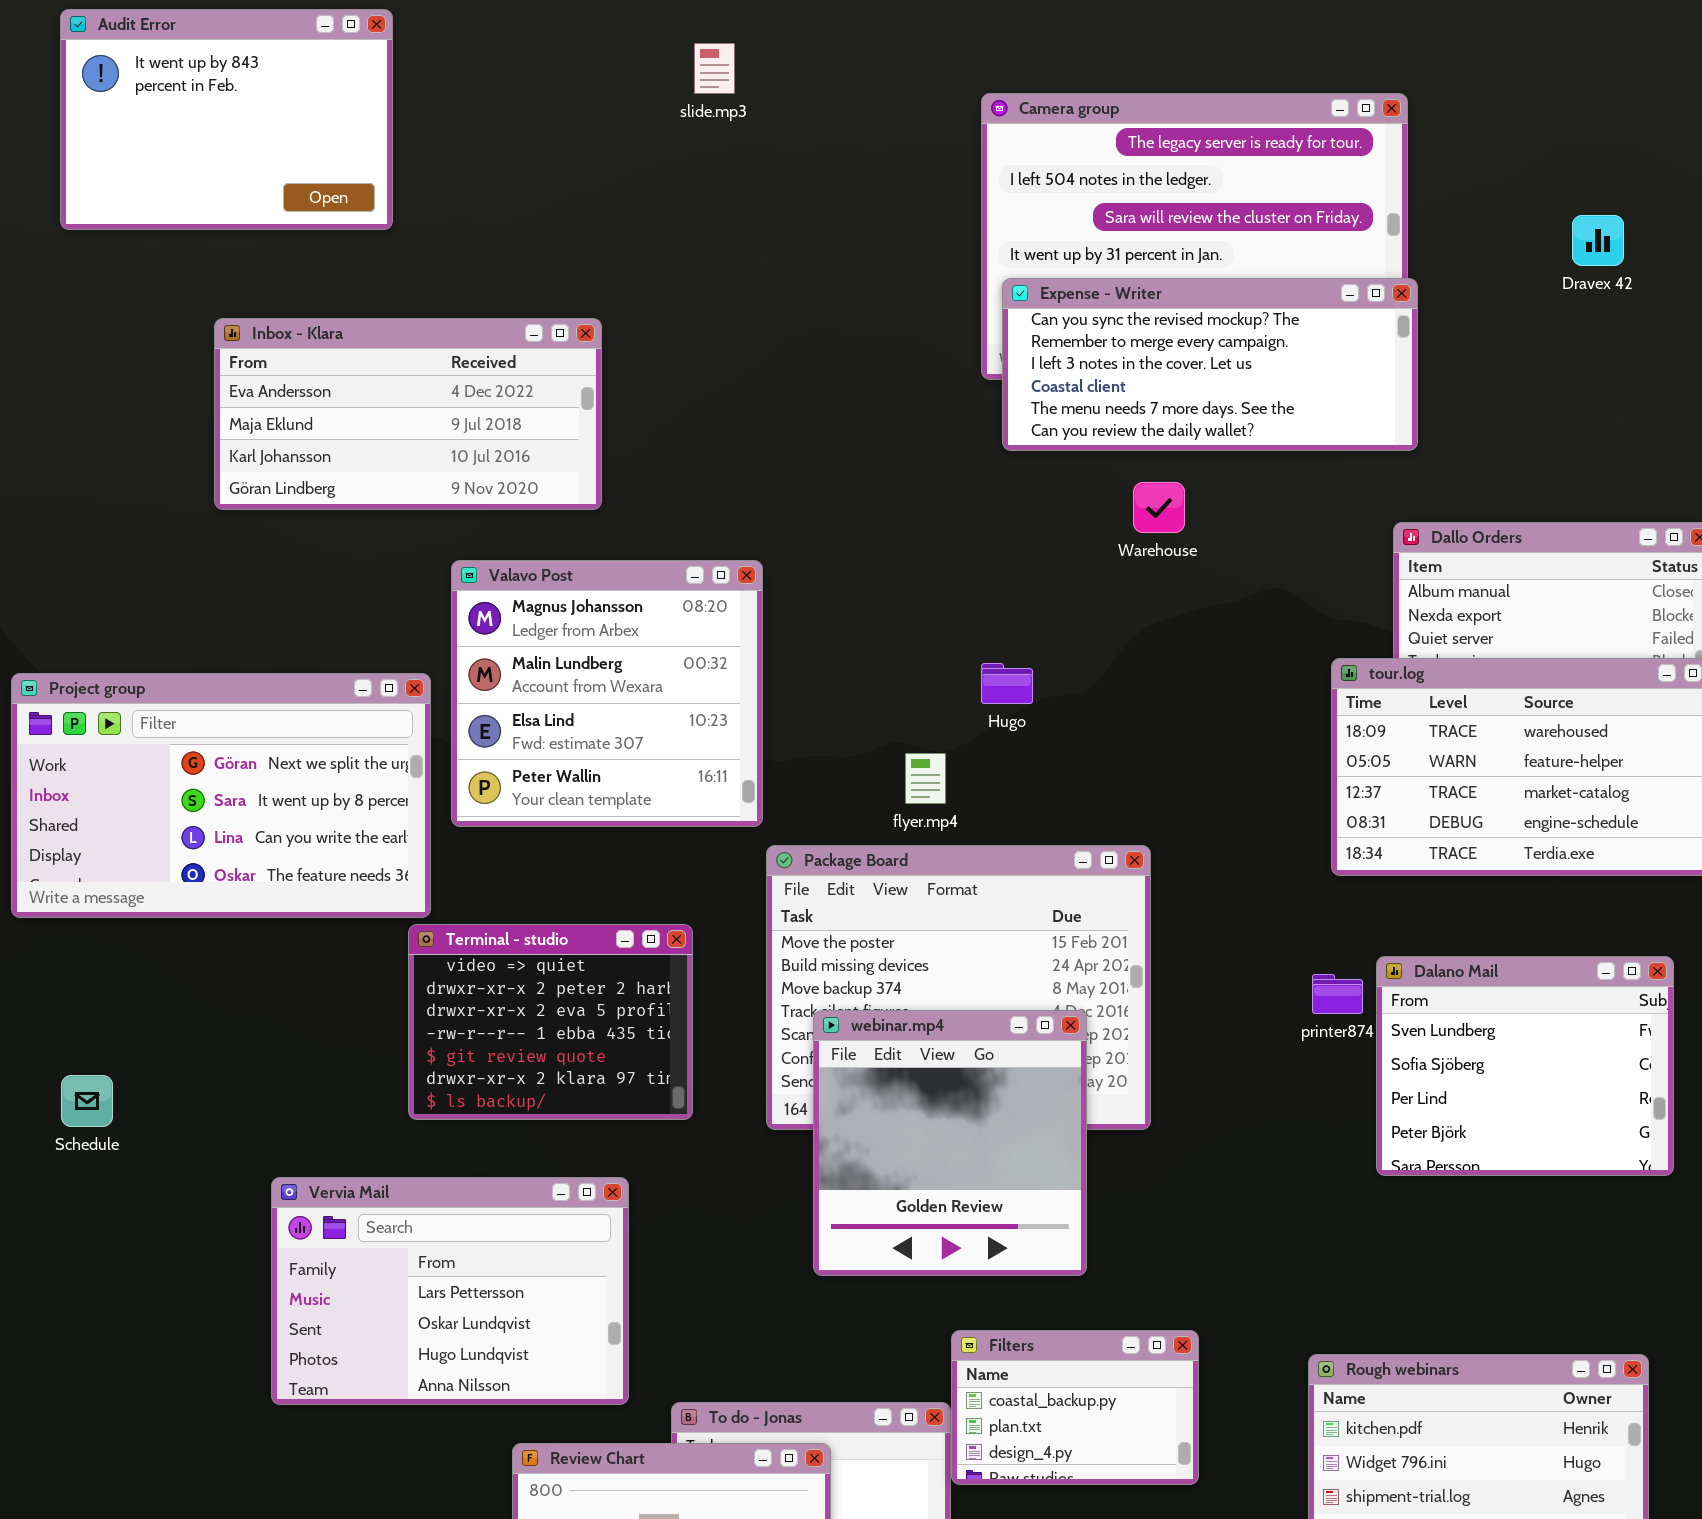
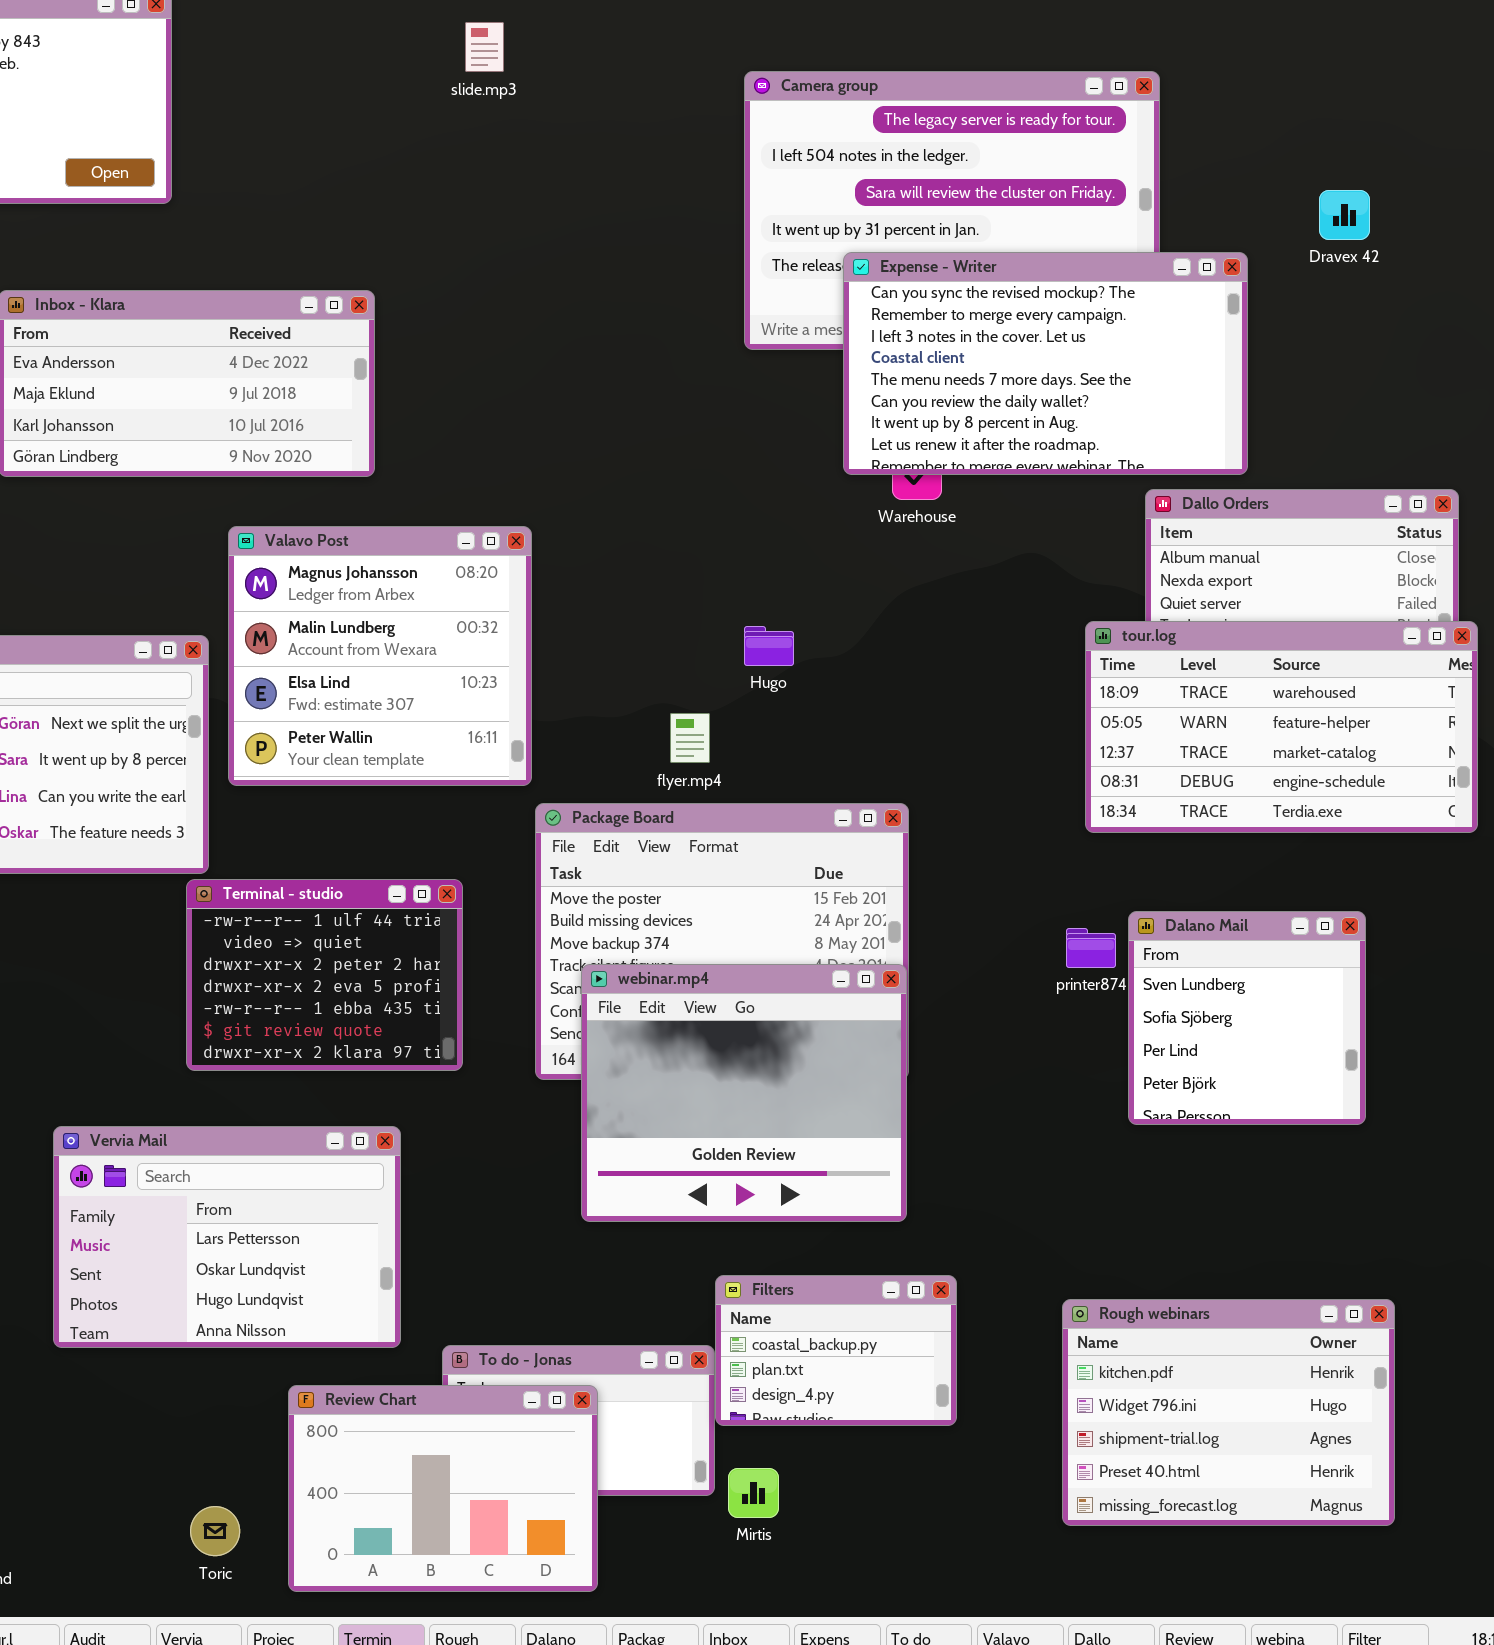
Expense - Writer: [1002,278,1418,451] -> [843,252,1248,475], moved, resized
Terminal - studio: [408,924,693,1120] -> [186,879,463,1071], scrolled up 1 row
Dalano Mail: [1376,956,1674,1176] -> [1128,911,1366,1125], resized
webinar.mp4: [813,1010,1087,1276] -> [581,964,907,1222], resized

